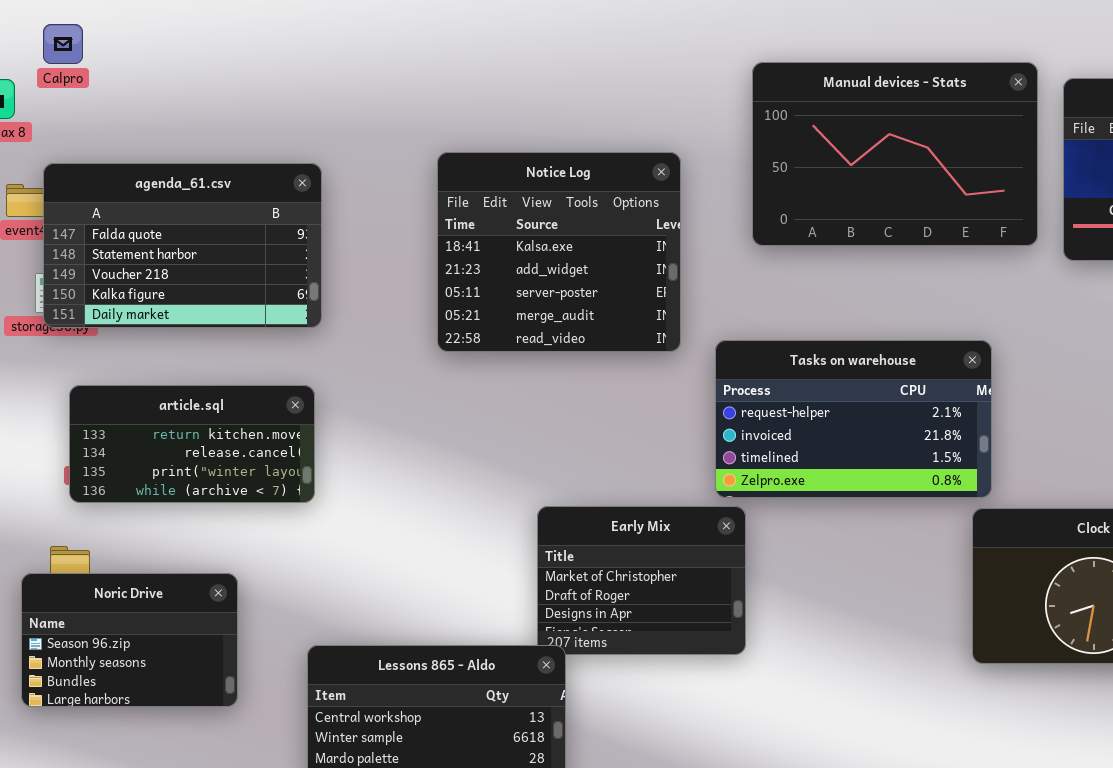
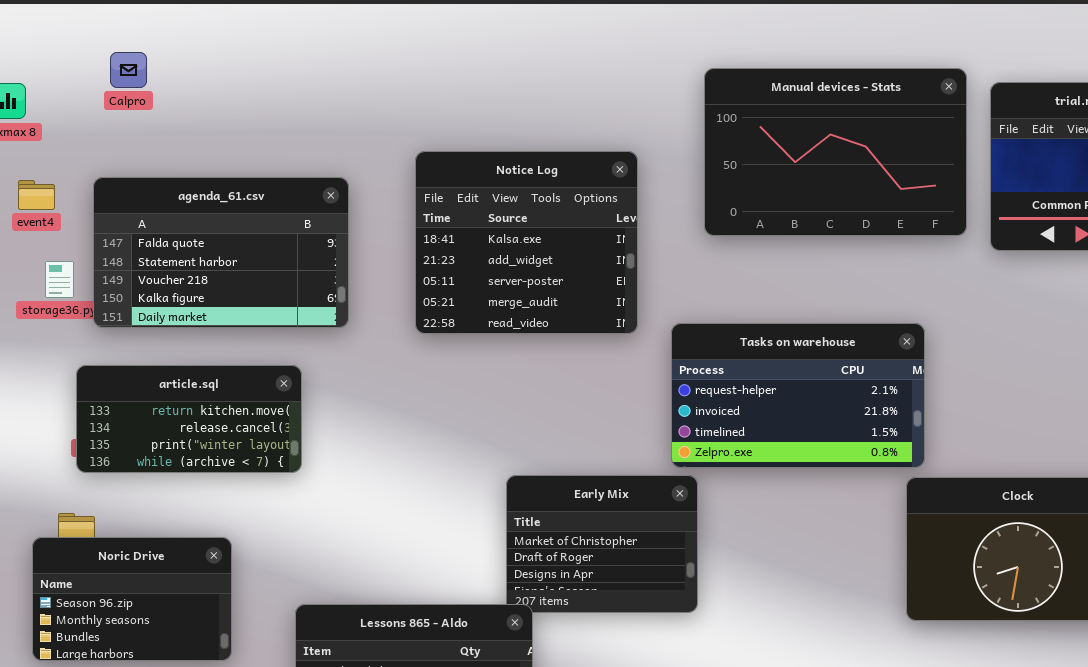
Calpro: [43,24,83,64] -> [110,52,147,88], moved
agenda_61.csv: [43,163,322,328] -> [93,177,349,328], moved

